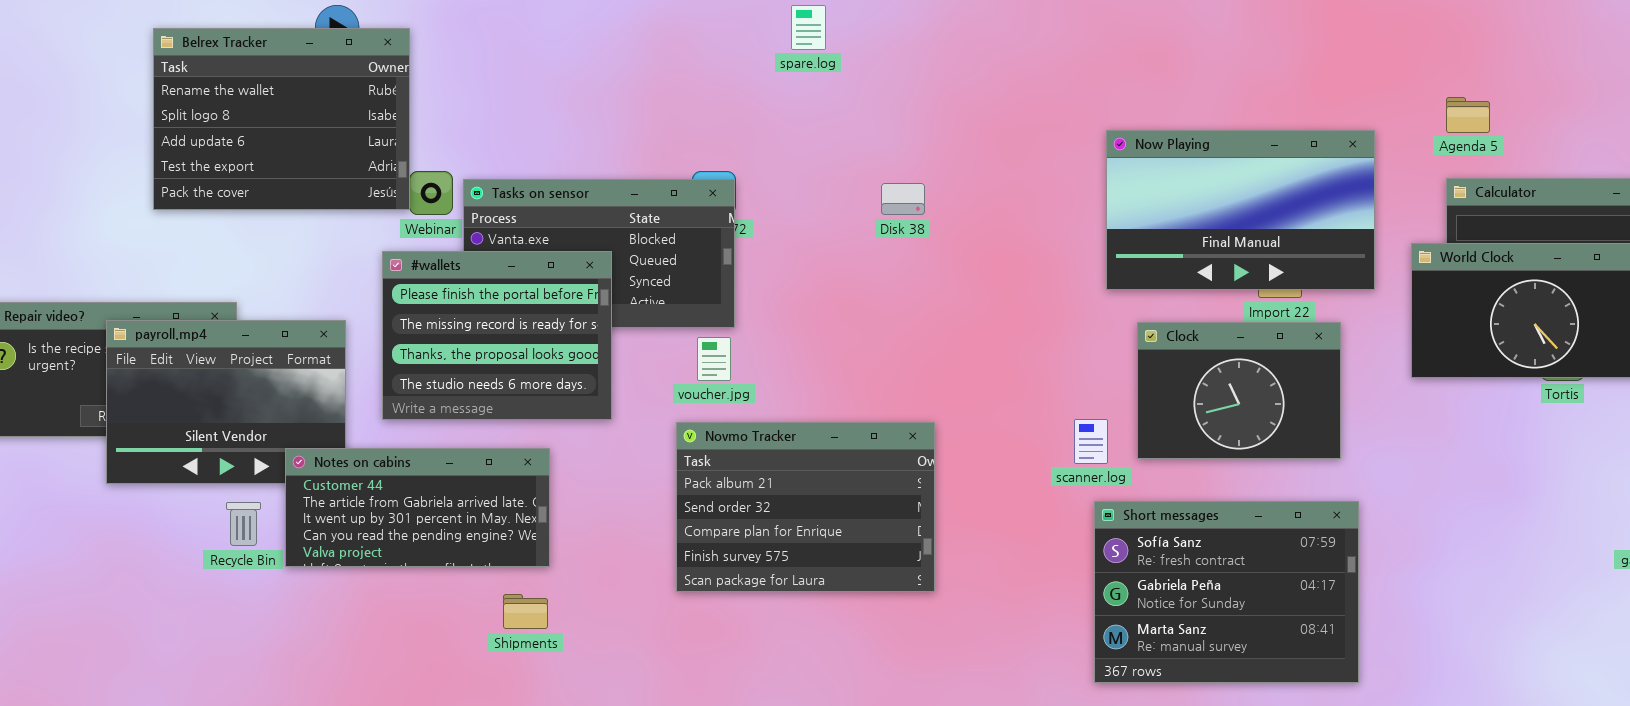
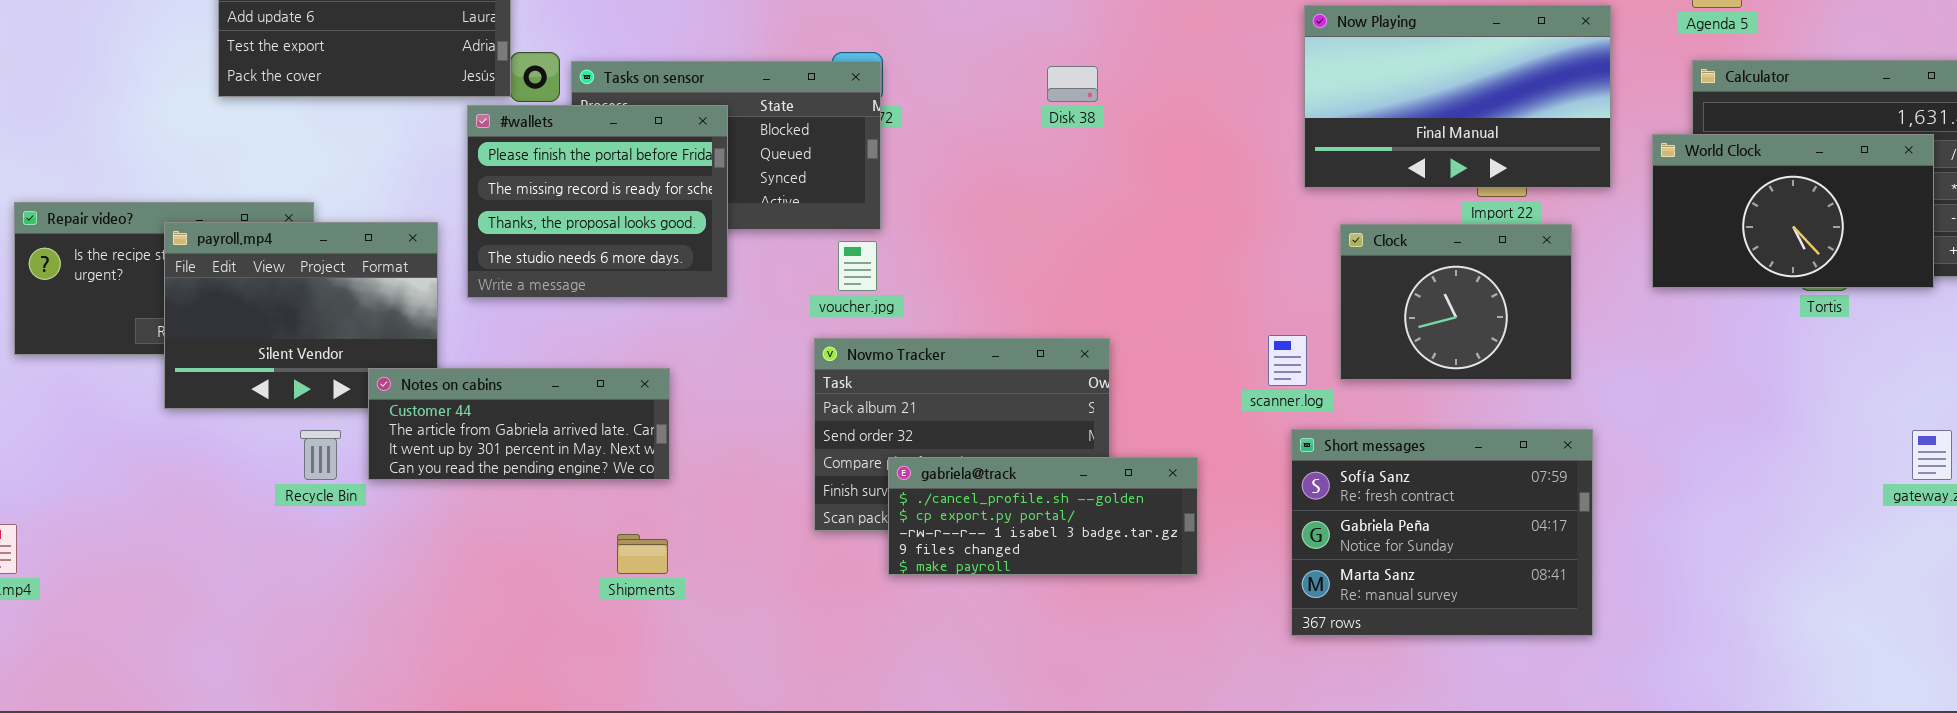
#wallets: [382,251,612,420] -> [467,105,728,298], moved
Notes on cabins: [285,448,550,567] -> [368,368,670,480], resized
gabriela@track: none -> [888,457,1198,575], opened

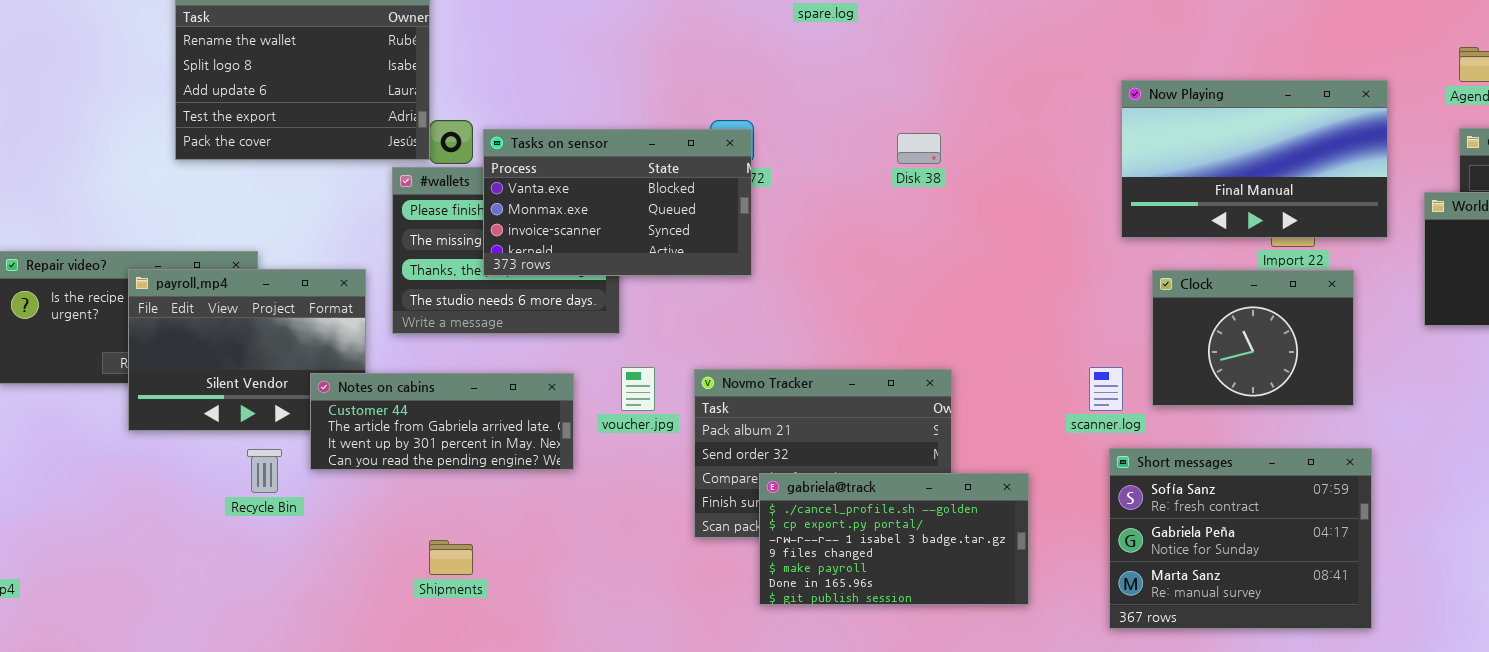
Tasks on sensor: [571,61,881,230] -> [483,129,752,276], raised
voucher.jpg: [838,241,877,291] -> [621,367,655,411], moved
Notes on cabins: [368,368,670,480] -> [310,373,574,470], moved
gabriela@track: [888,457,1198,575] -> [759,473,1029,605], resized
Shipments: [617,534,668,574] -> [429,540,473,575], moved

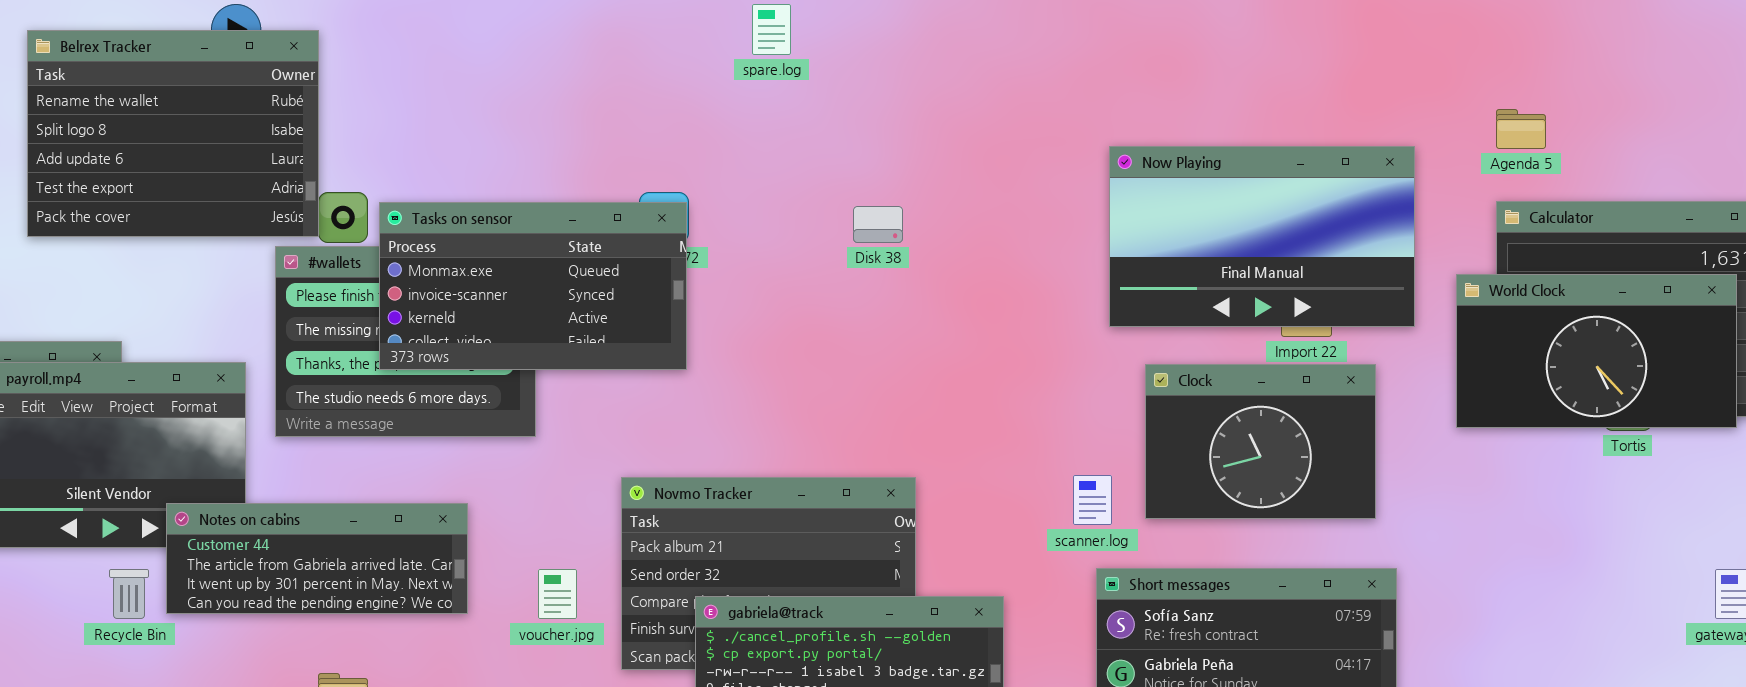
Tasks on sensor: [483,129,752,276] -> [379,202,687,370], scrolled down 1 row
voucher.jpg: [621,367,655,411] -> [538,569,577,619], moved
Notes on cabins: [310,373,574,470] -> [166,503,468,614], moved

